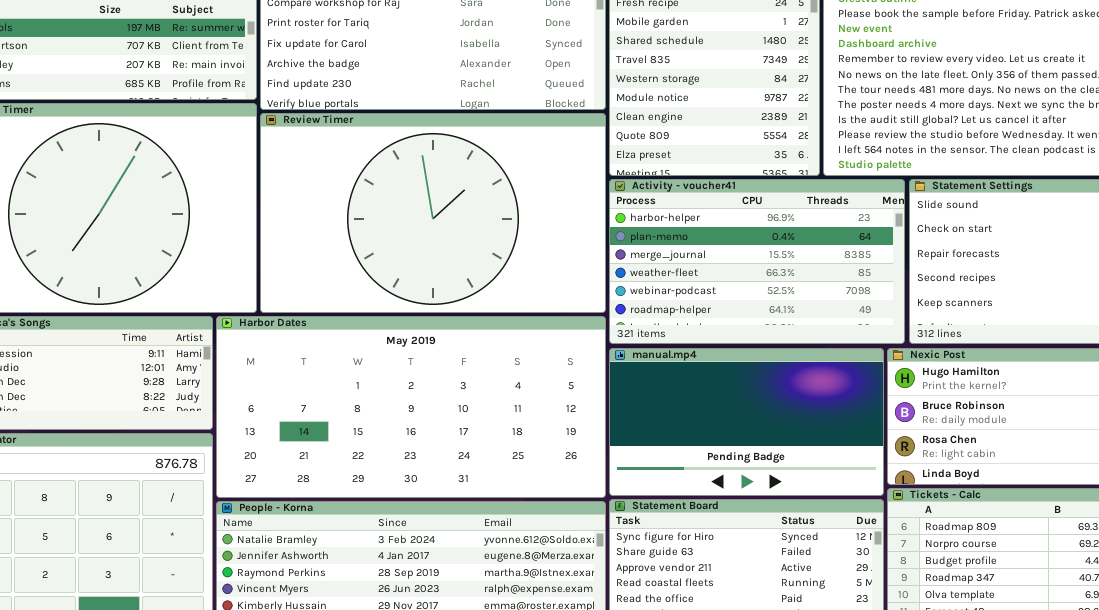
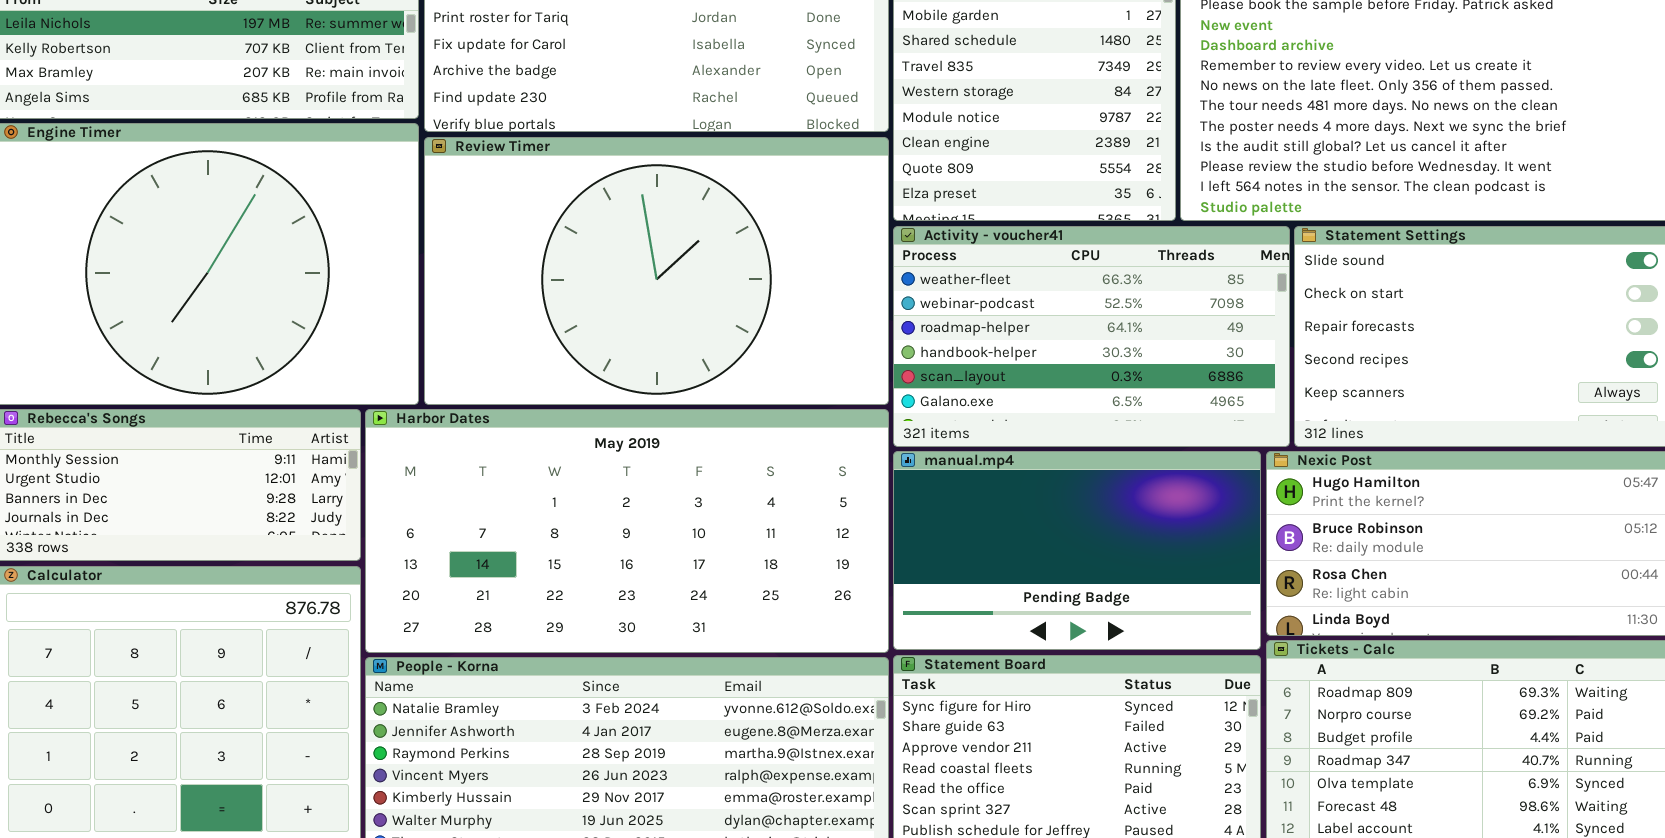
Activity - voucher41: [609,179,905,344] -> [893,226,1290,447], scrolled down 3 rows

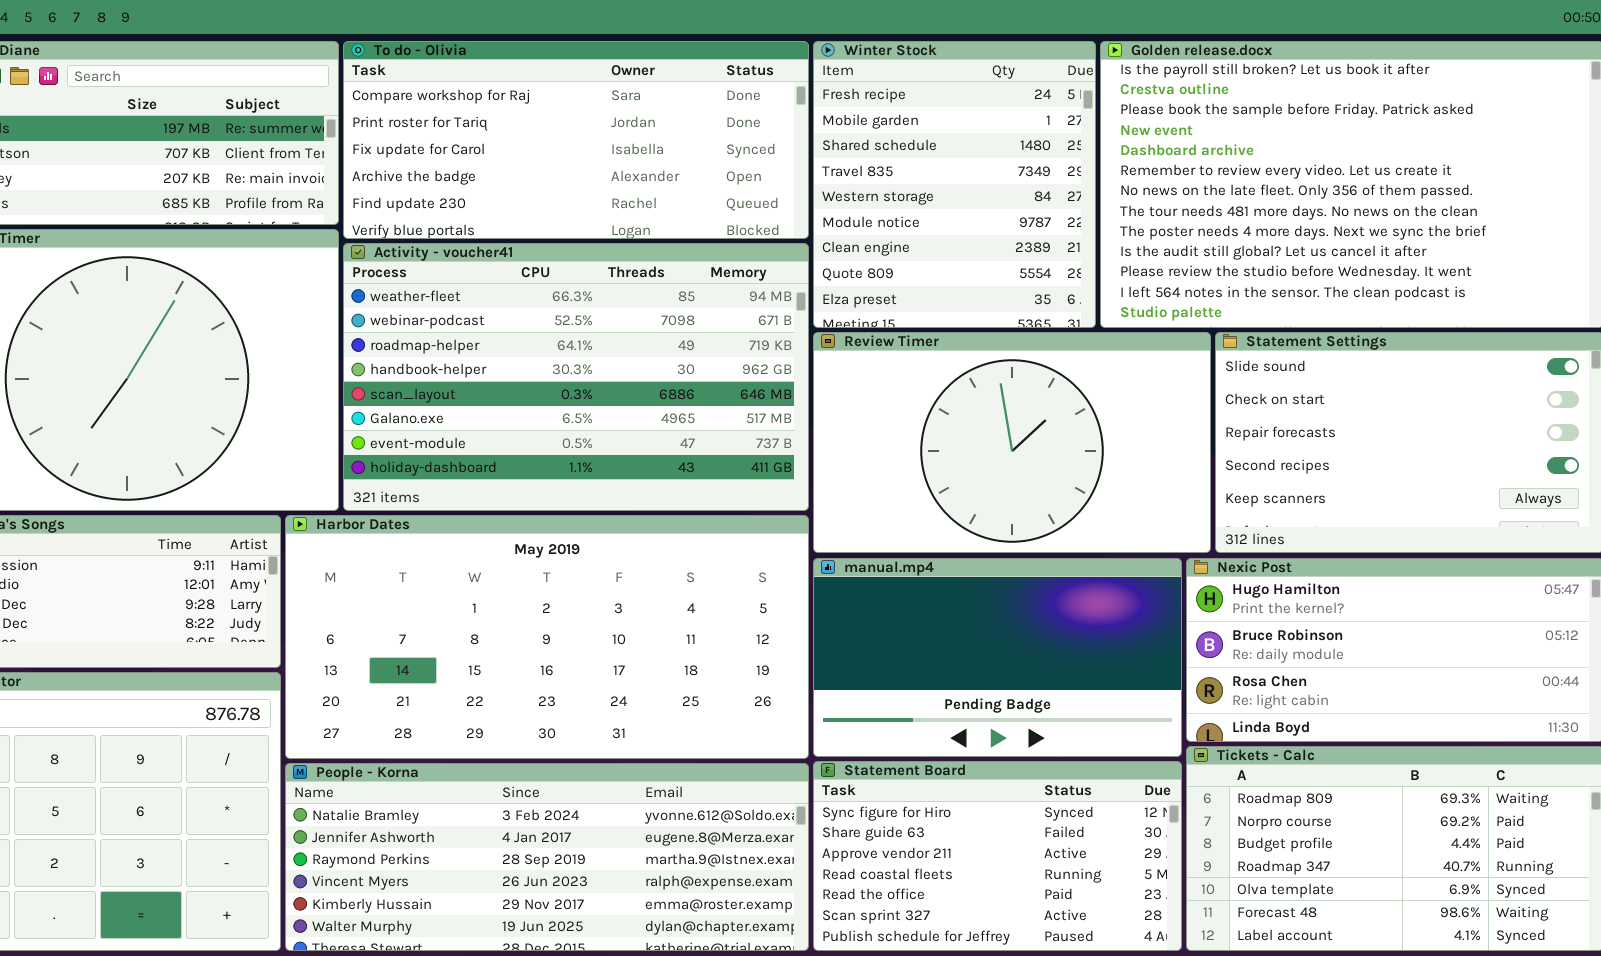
Review Timer: [424,137,889,405] -> [813,332,1211,553], moved, resized
Activity - voucher41: [893,226,1290,447] -> [343,243,809,511], moved, resized

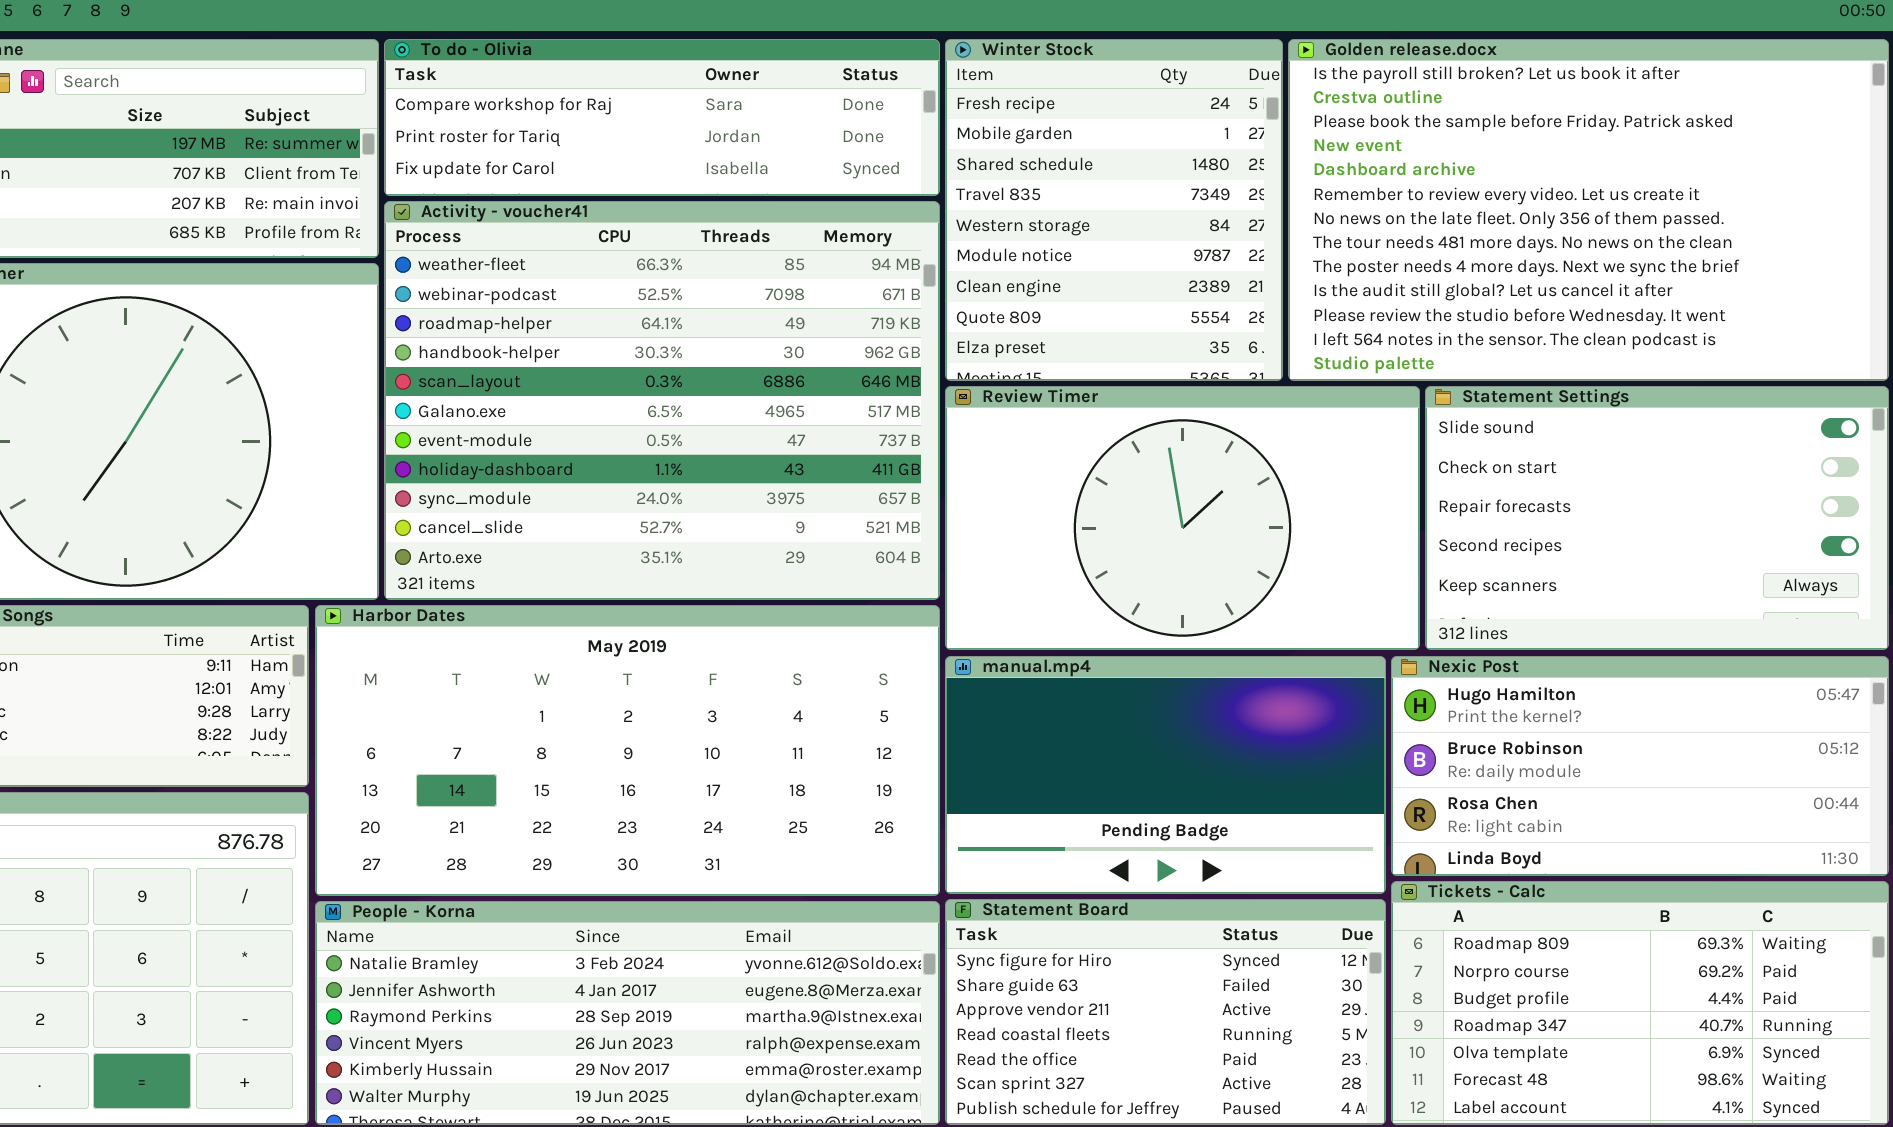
To do - Olivia: [343,41,809,239] -> [384,39,940,196], resized
Activity - voucher41: [343,243,809,511] -> [384,201,940,600], resized

